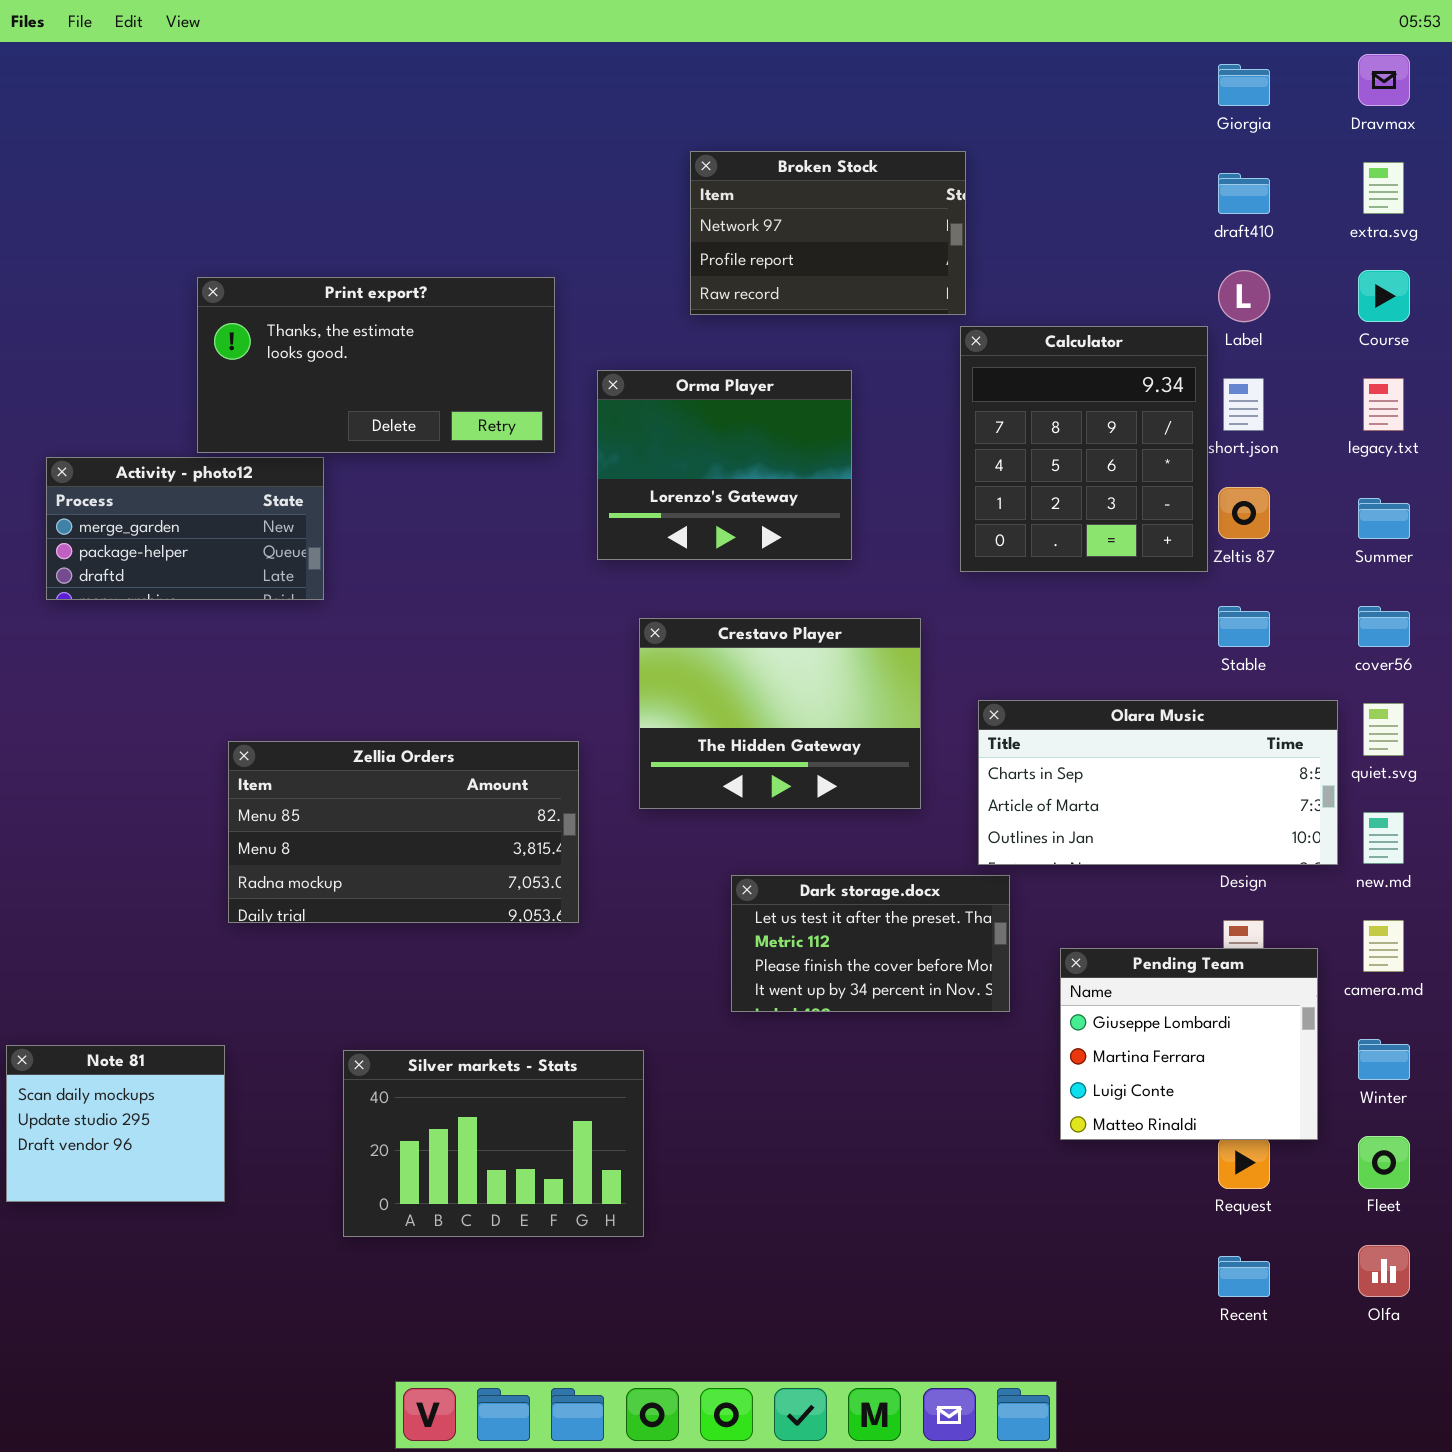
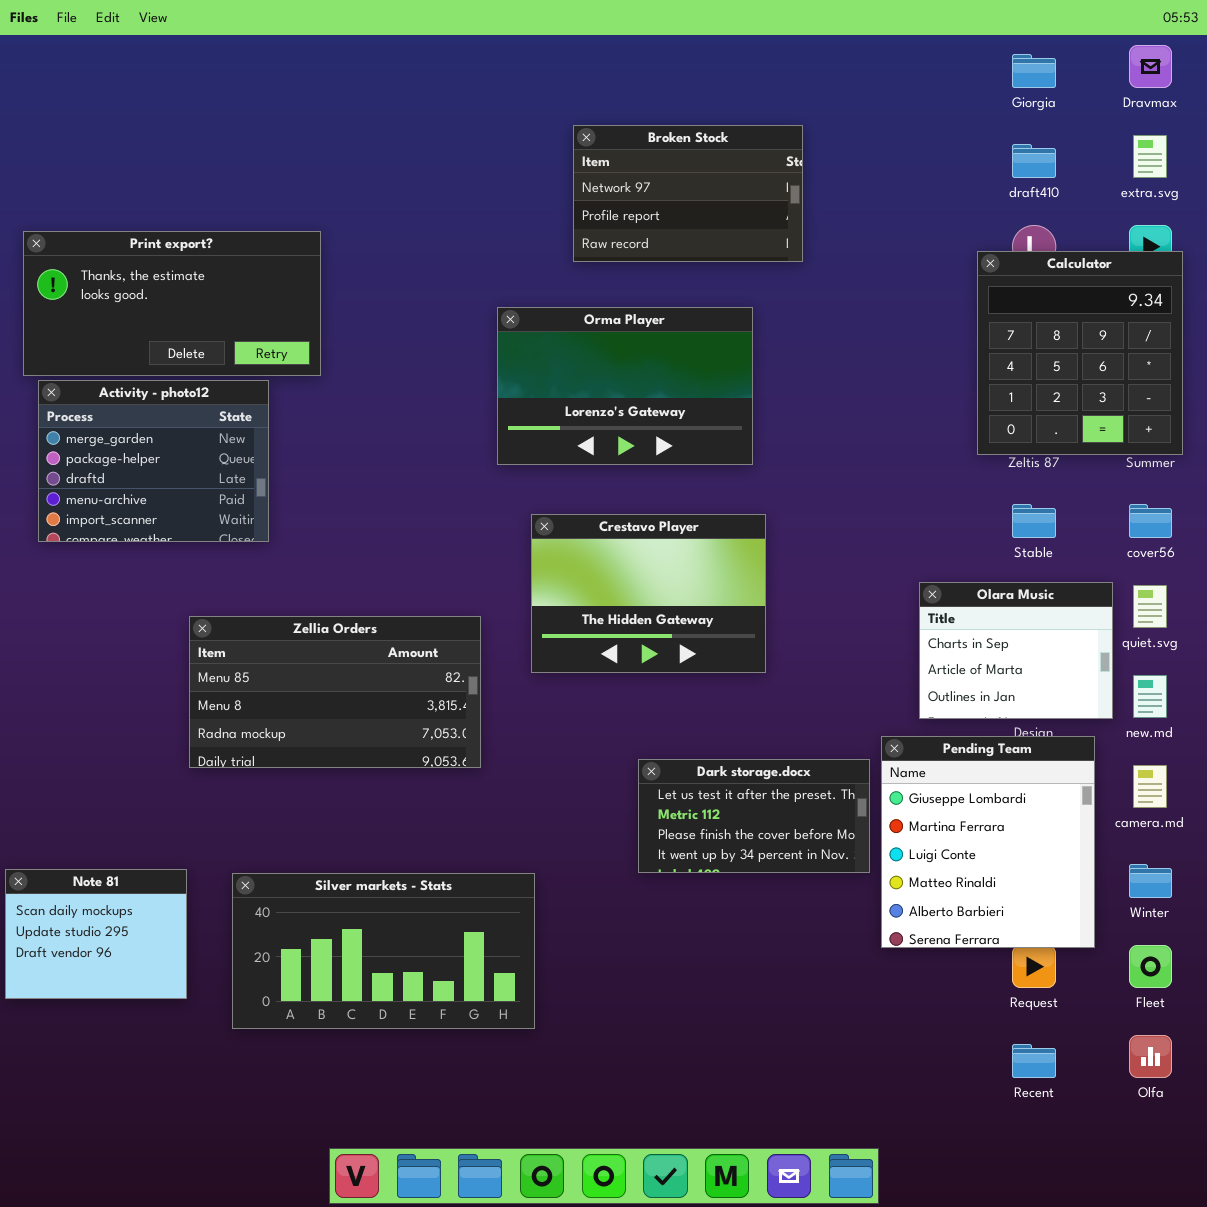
Print export?: [197,277,555,453] -> [23,231,321,376], moved
Calculator: [960,326,1208,572] -> [977,251,1183,455], moved
Orma Player: [597,370,852,560] -> [497,307,753,465], resized
Activity - photo12: [46,457,324,600] -> [38,380,269,542], resized
Olara Music: [978,700,1338,865] -> [919,582,1113,719], resized
Dark storage.docx: [731,875,1010,1012] -> [638,759,870,873], moved
Pending Team: [1060,948,1318,1140] -> [881,736,1095,948], resized
Silver markets - Stats: [343,1050,644,1237] -> [232,873,535,1029], resized

